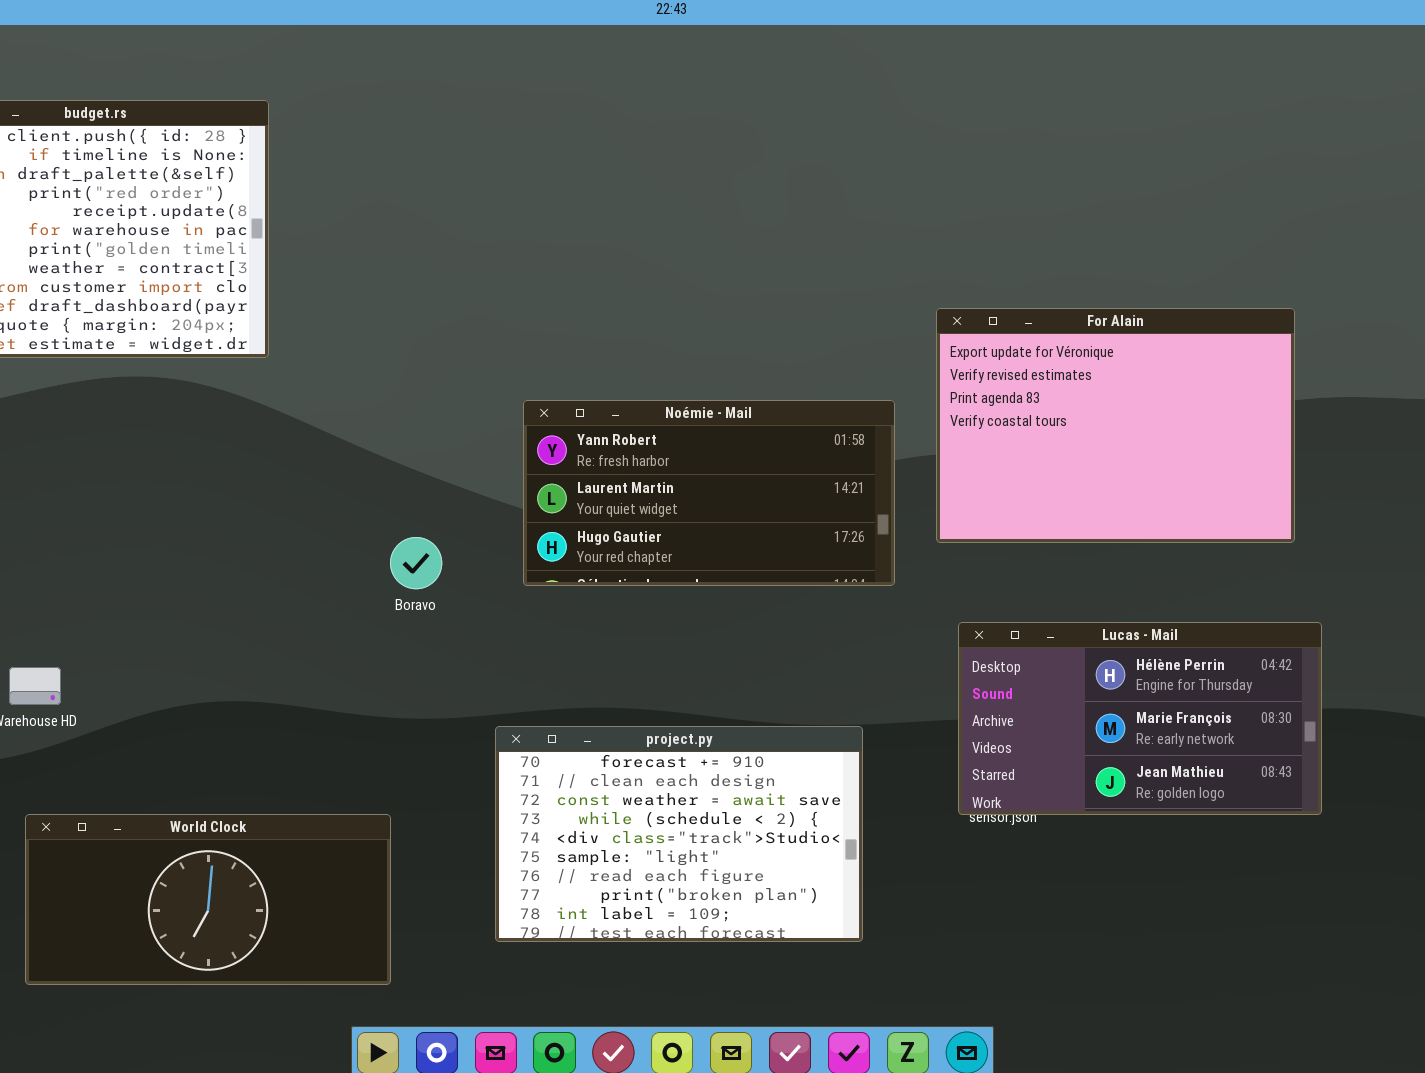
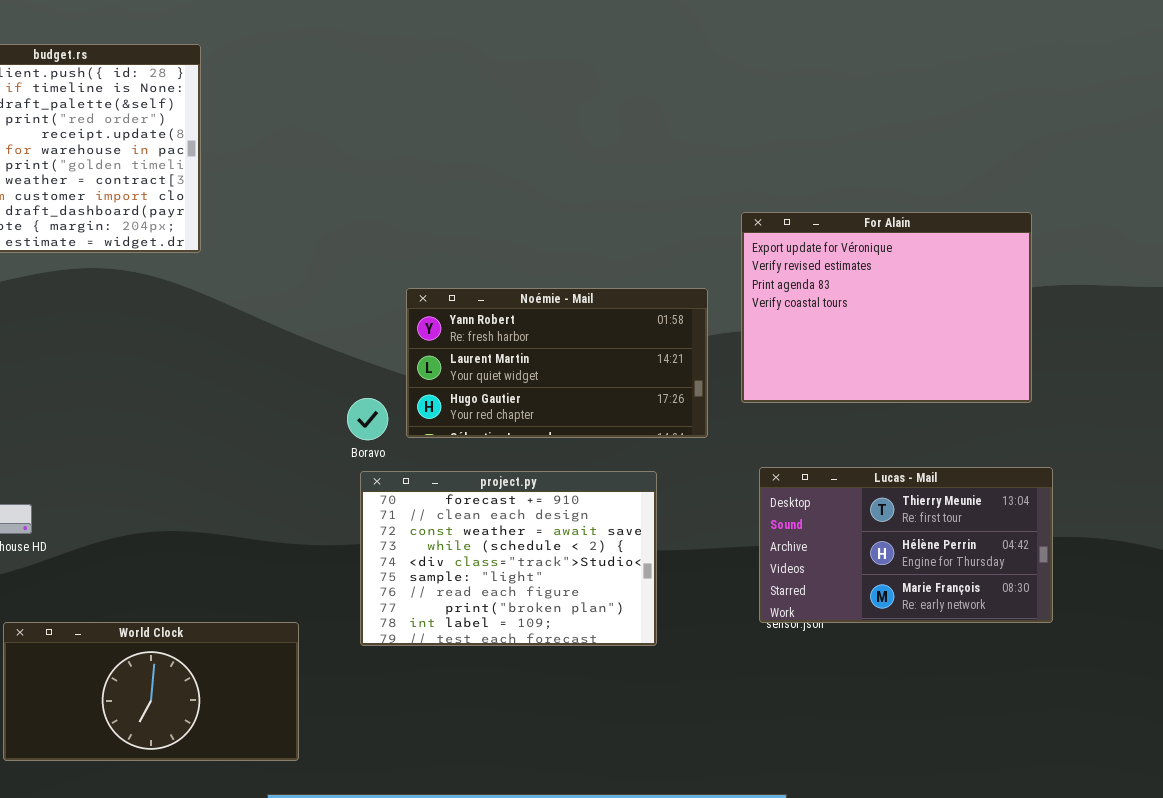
Boravo: [390,537,442,589] -> [347,398,388,440], moved
Lucas - Mail: [958,622,1322,815] -> [759,467,1053,623], scrolled up 1 row
project.py: [495,726,863,942] -> [360,471,657,646], moved

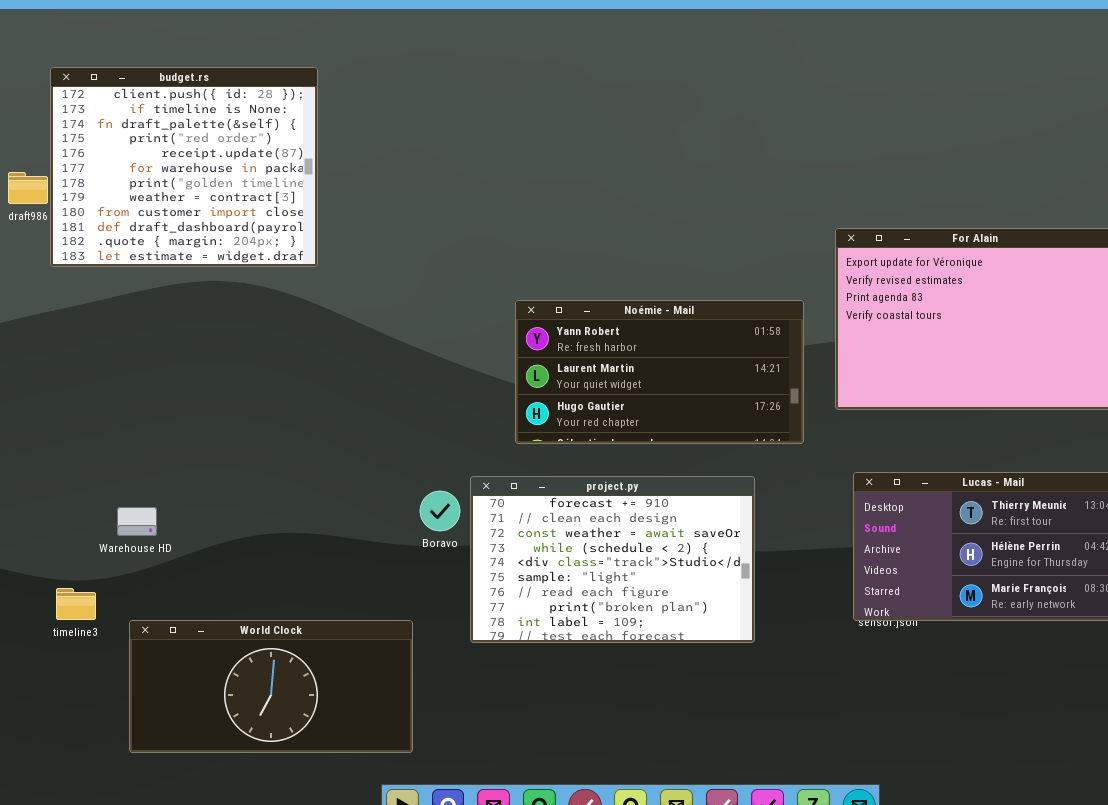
Boravo: [347,398,388,440] -> [420,491,460,531], moved

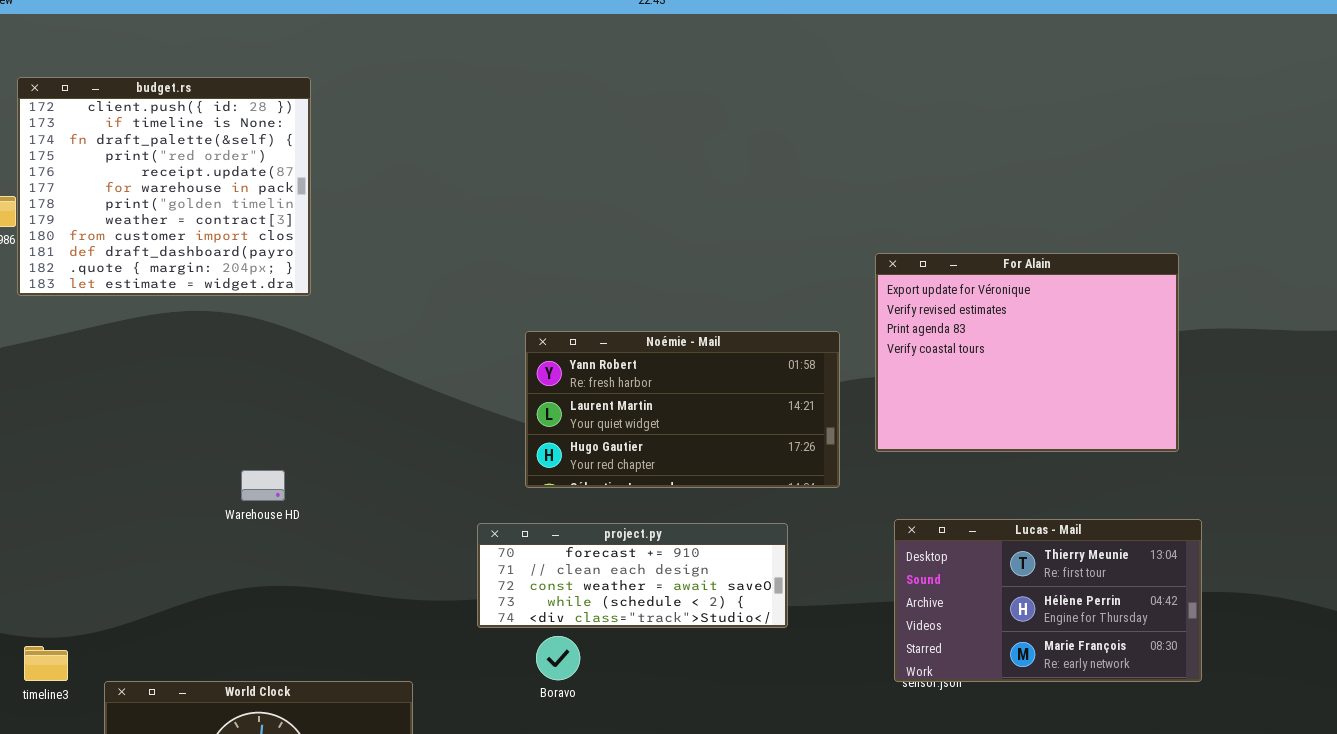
project.py: [470,476,755,643] -> [477,523,788,628], resized
Boravo: [420,491,460,531] -> [536,636,580,680], moved
Warehouse HD: [117,507,157,536] -> [241,470,285,501], moved

